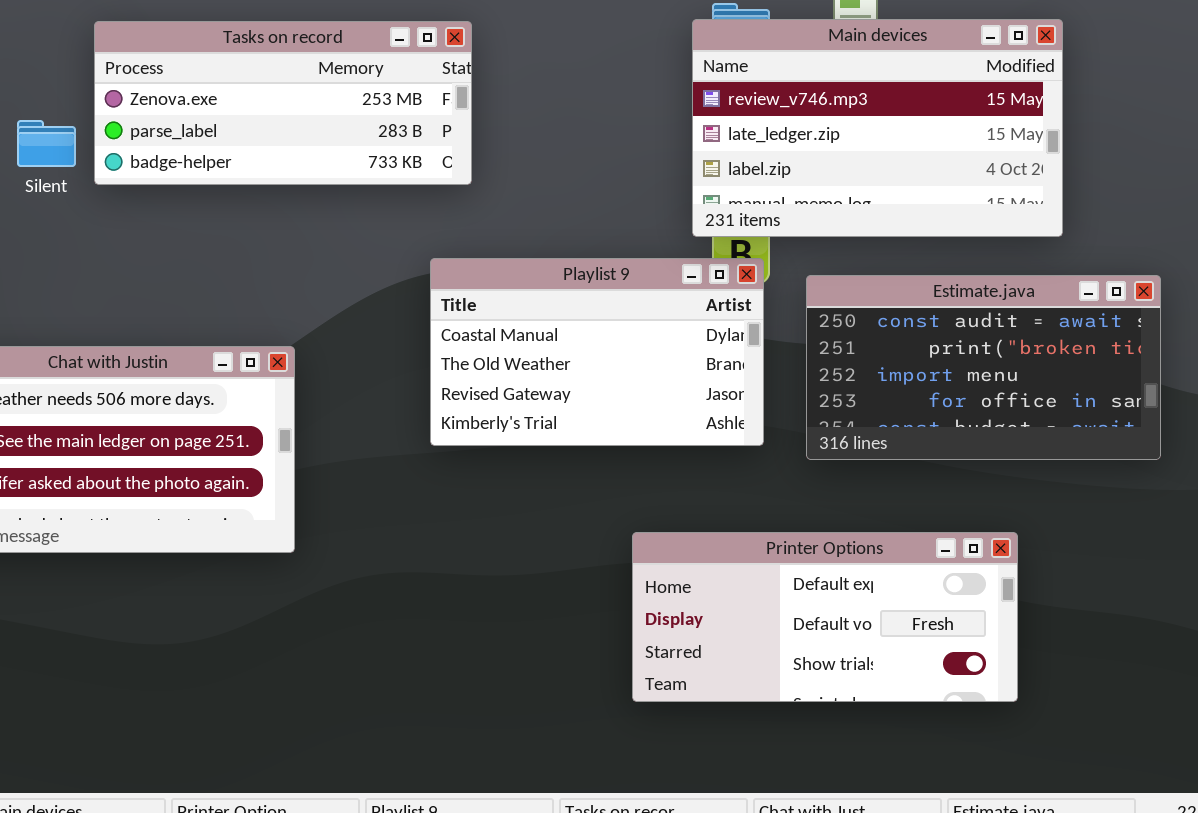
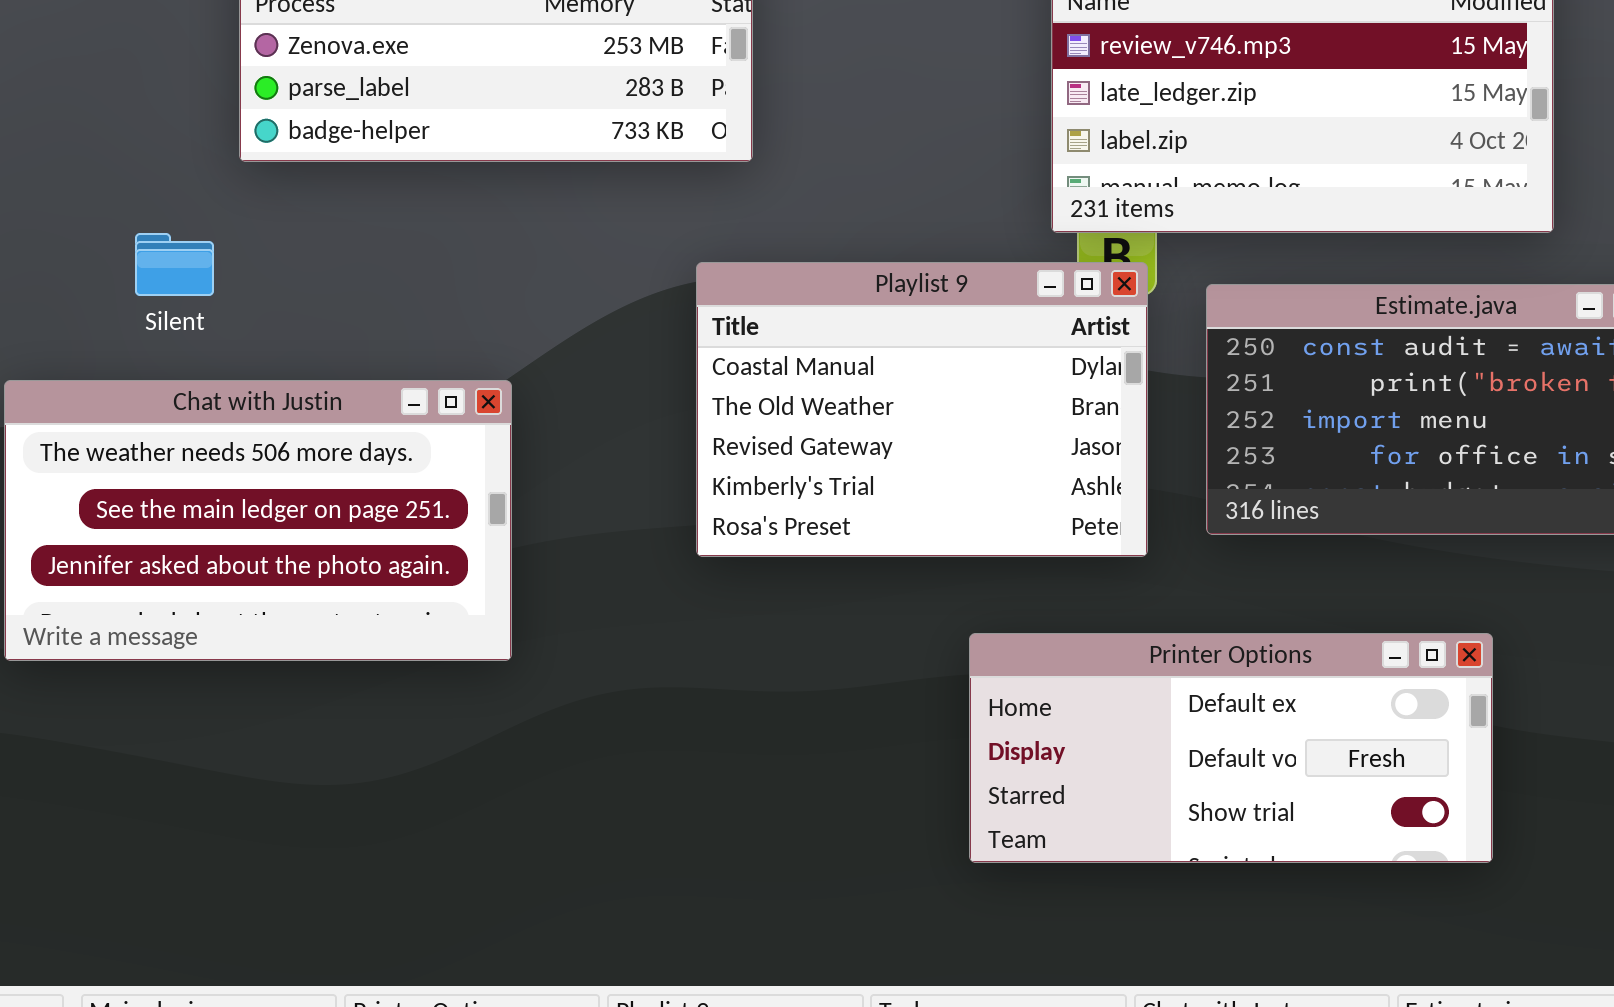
Silent: [17,120,76,167] -> [135,233,214,296], moved
Playlist 9: [430,258,764,446] -> [696,262,1148,557], resized

